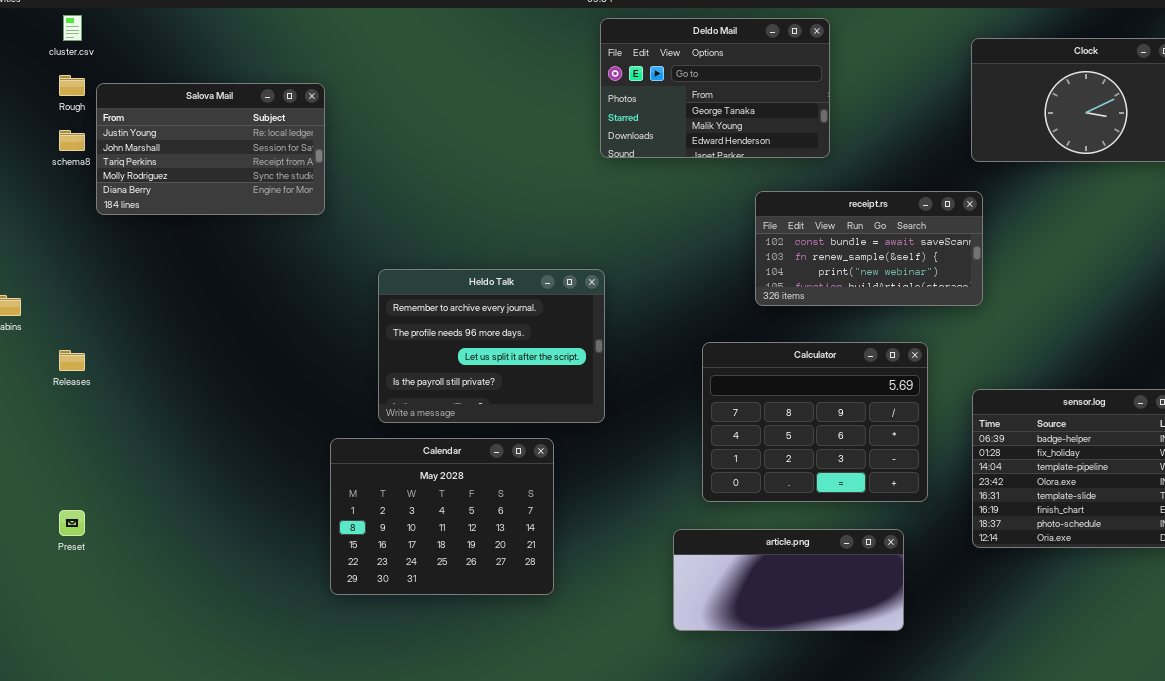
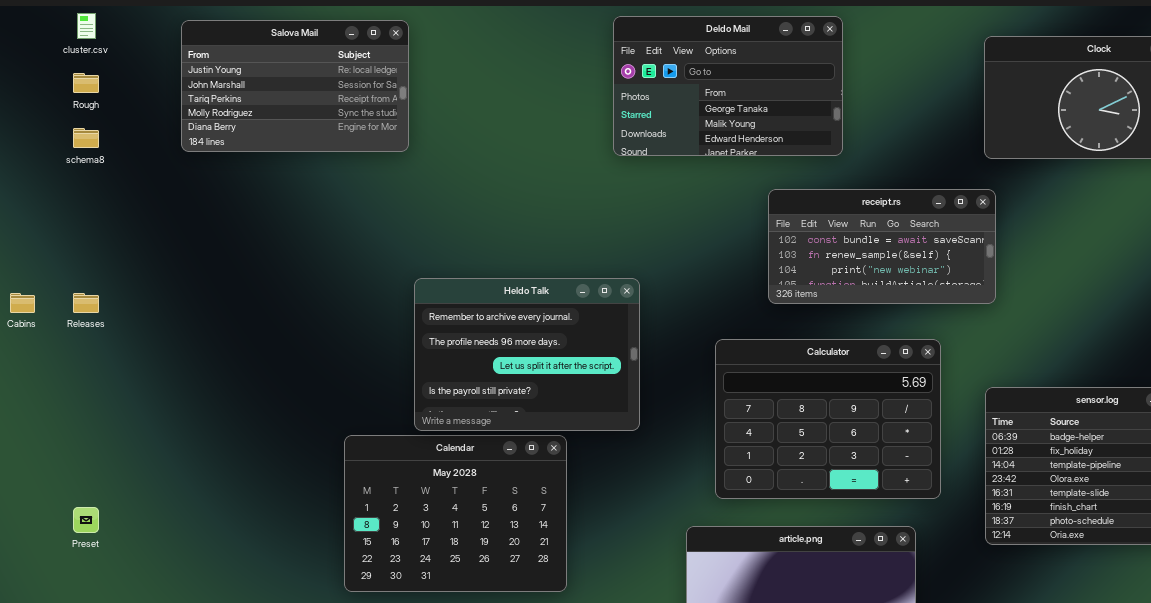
Salova Mail: [96,83,325,215] -> [181,20,409,152], moved
Heldo Talk: [378,269,605,423] -> [414,278,640,431], moved
Releases: [59,350,85,371] -> [73,293,99,313], moved

